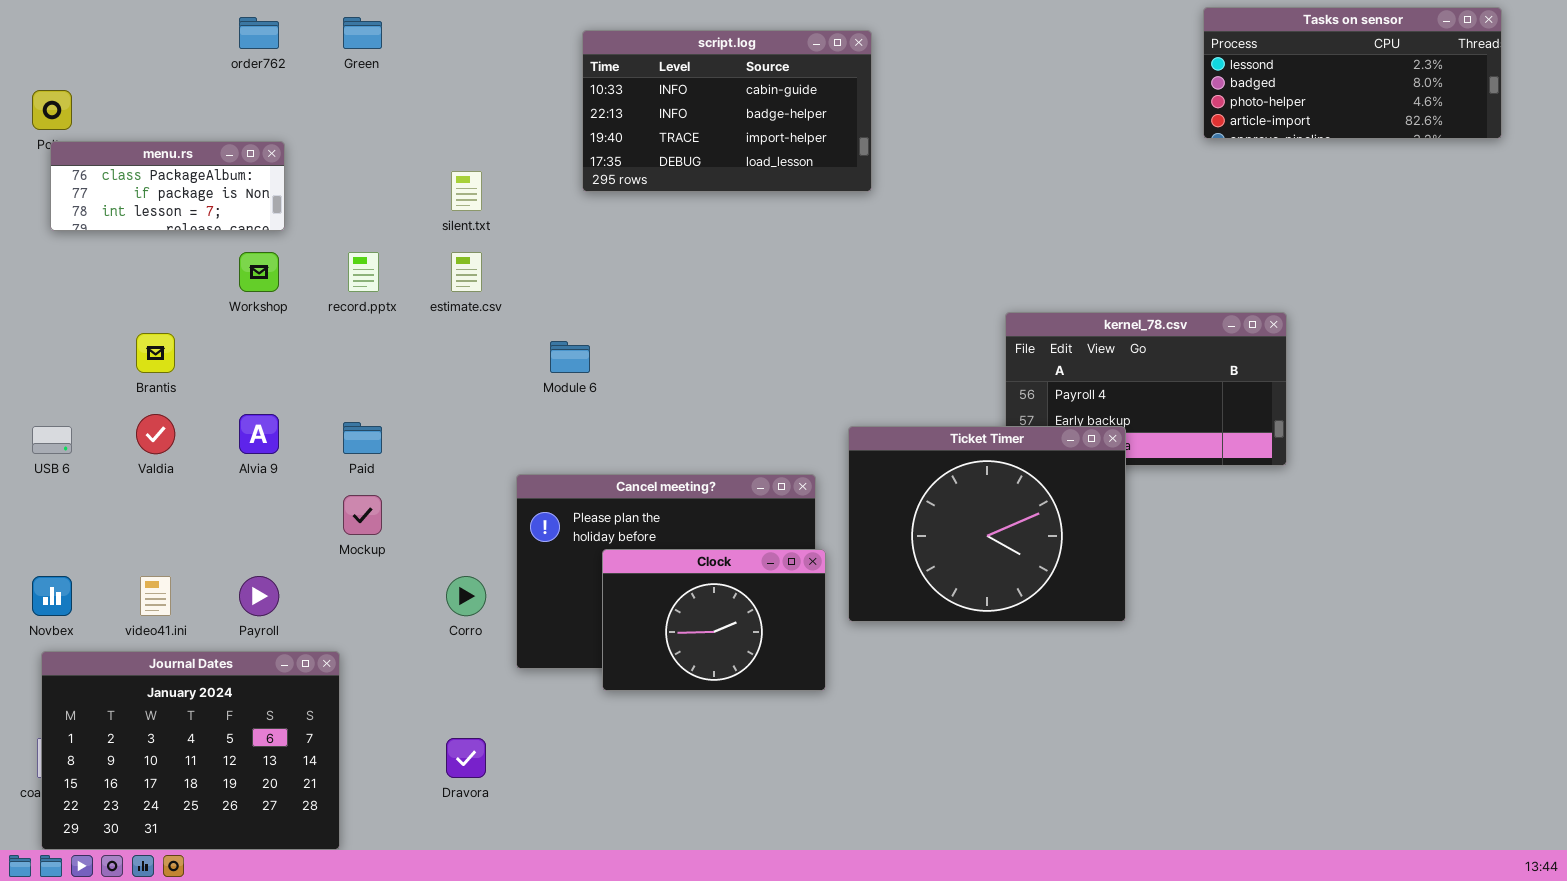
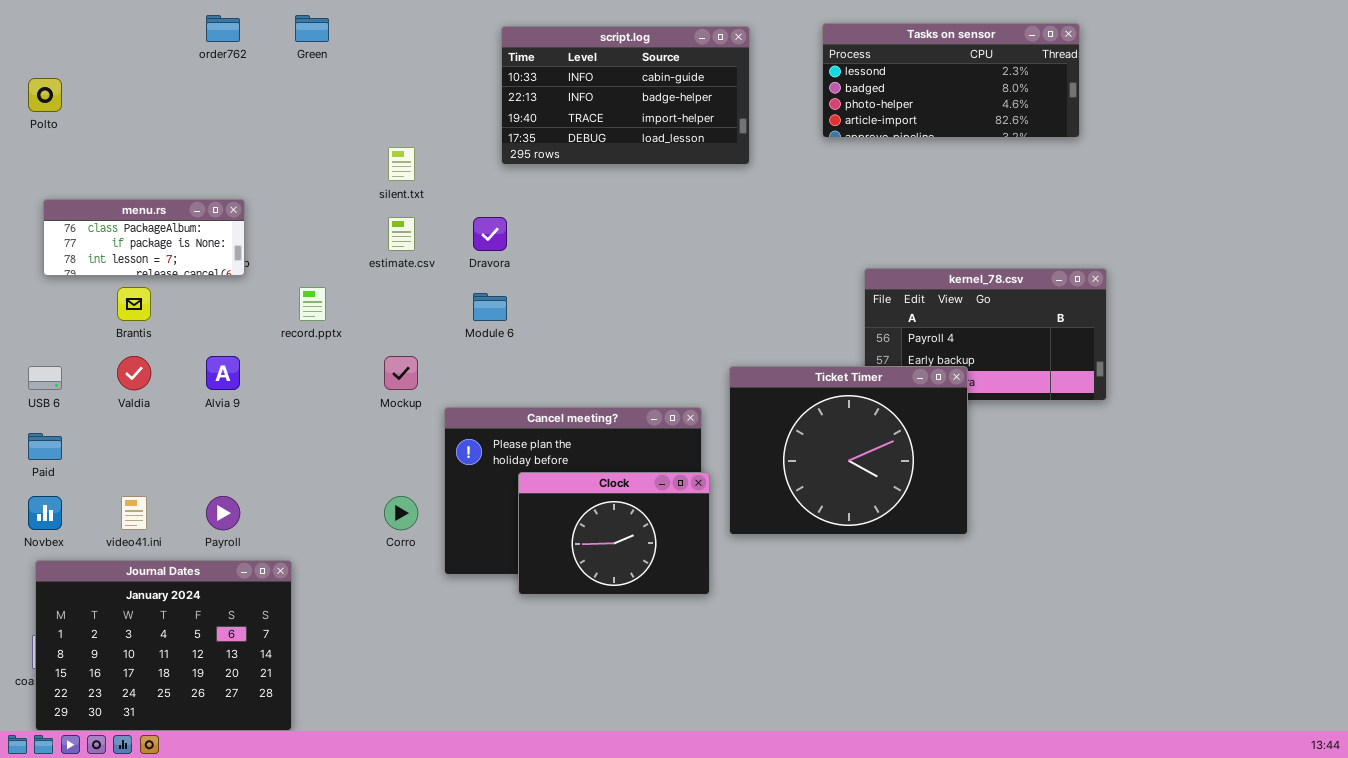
Tasks on sensor: [1203,7,1502,139] -> [822,23,1080,138], moved
menu.rs: [50,141,285,231] -> [43,199,245,276], moved
record.pptx: [348,252,379,292] -> [299,287,326,321], moved
Paid: [343,422,382,454] -> [28,433,62,460], moved
Mockup: [343,495,382,535] -> [384,356,418,390], moved
Dravora: [446,738,486,778] -> [473,217,507,251], moved

